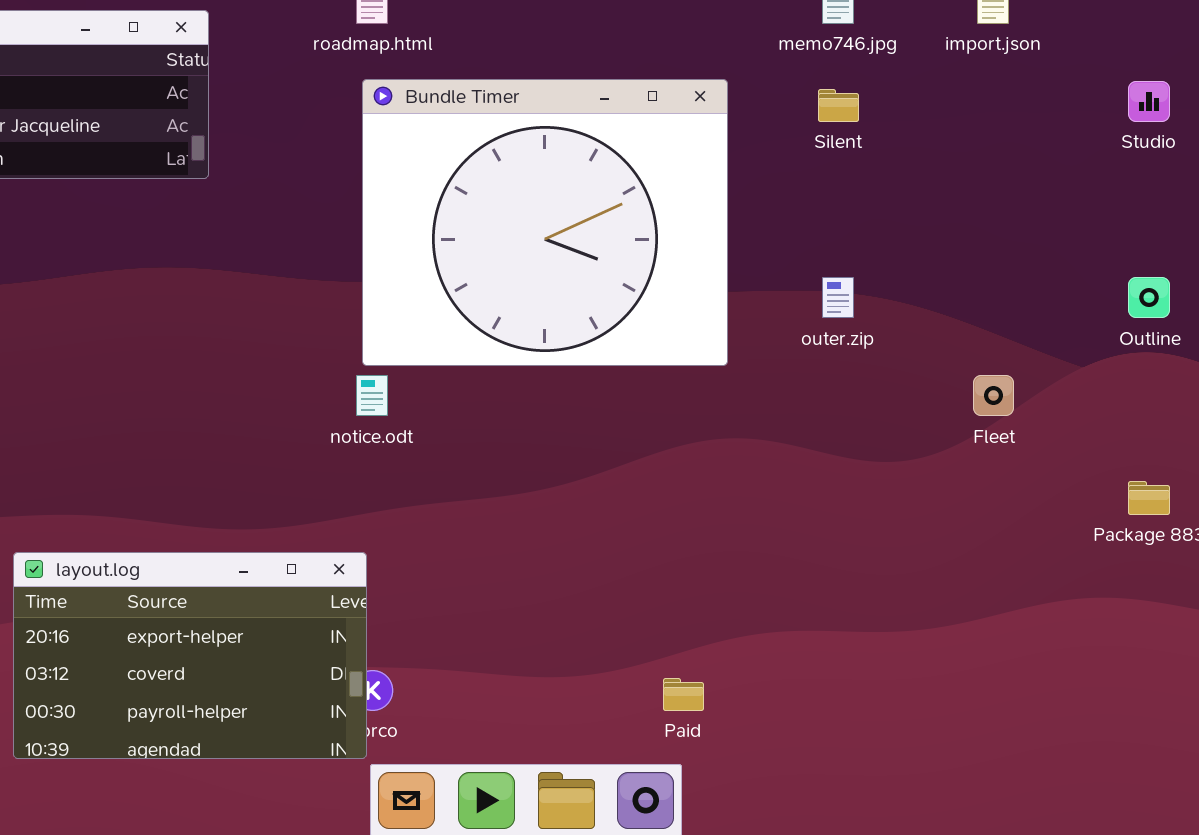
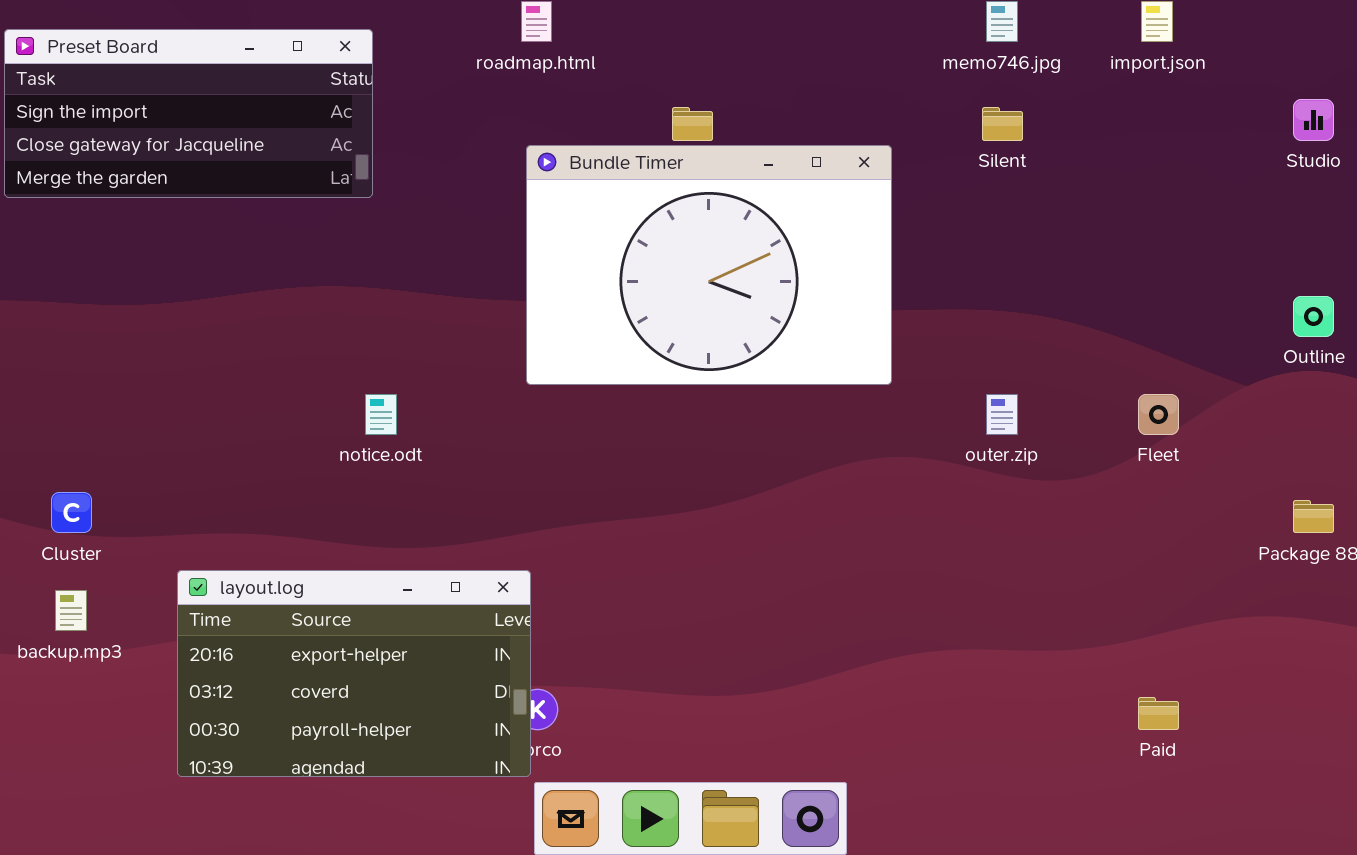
Bundle Timer: [362,79,728,366] -> [526,145,892,385], resized
outer.zip: [822,277,854,318] -> [986,394,1018,435], moved
notice.odt: [356,375,388,416] -> [365,394,397,435], moved
Paid: [663,678,704,711] -> [1138,697,1179,730], moved

